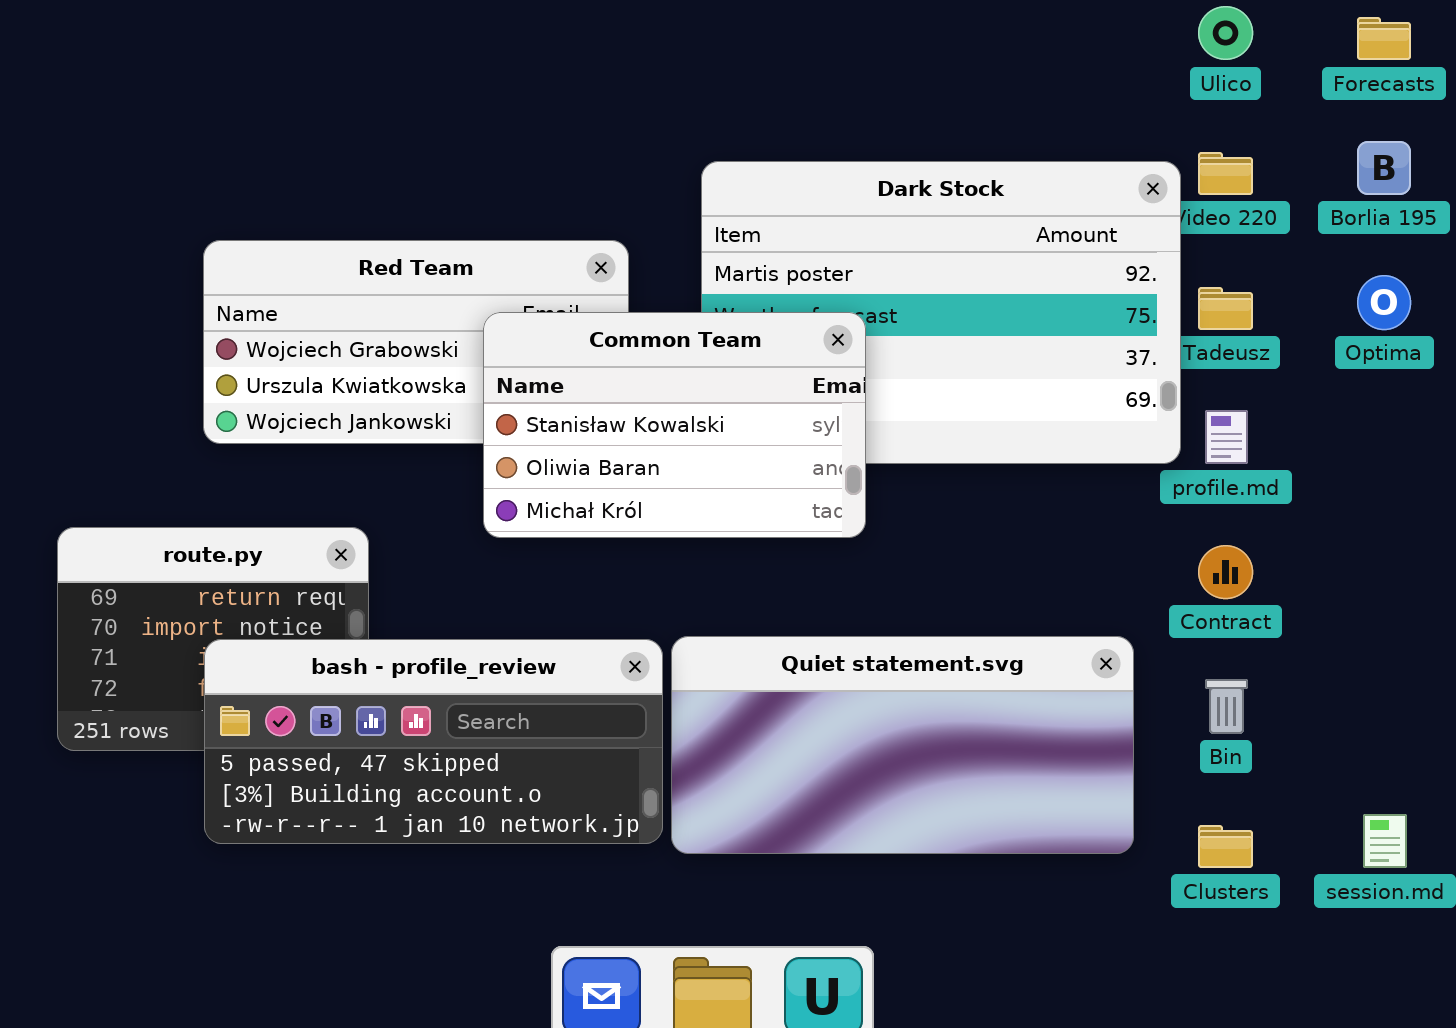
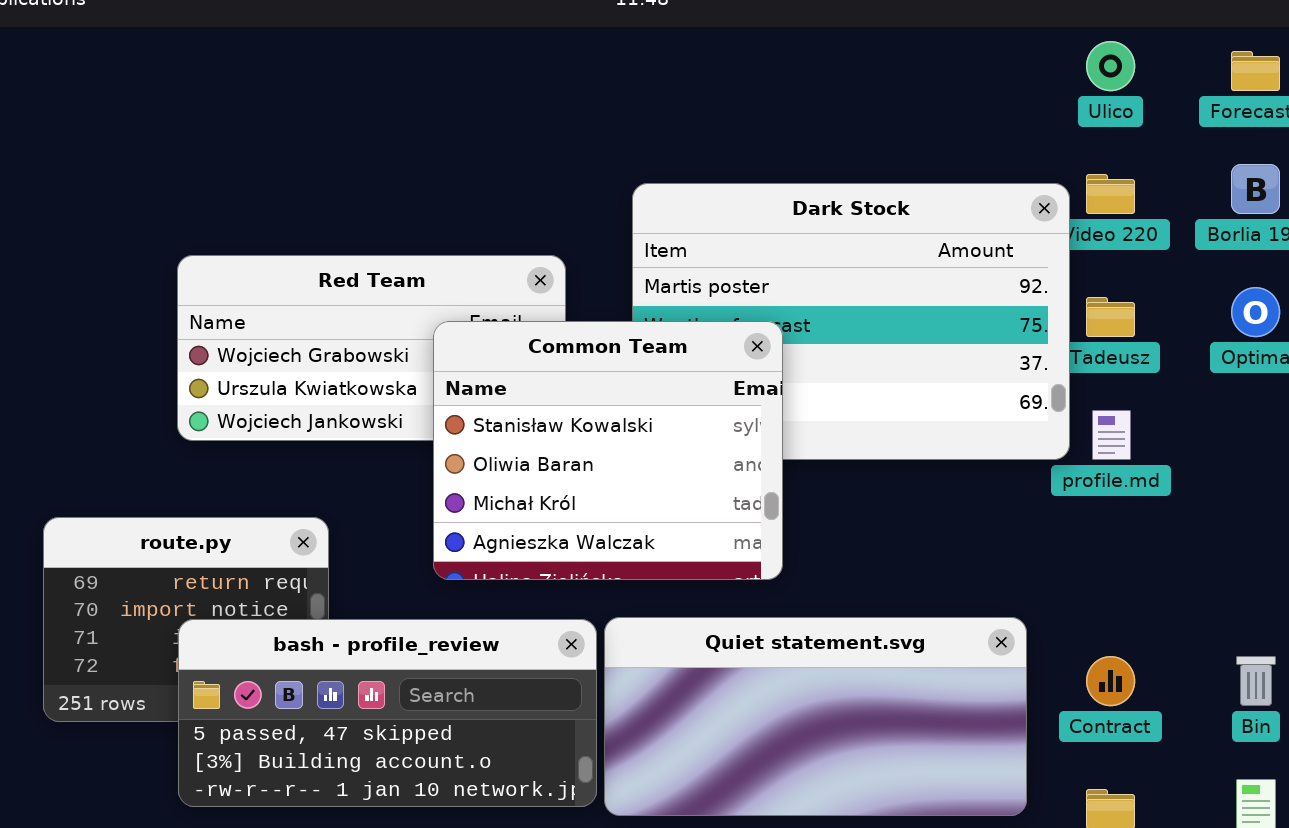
Common Team: [483,312,866,538] -> [433,321,783,580], resized
Contract: [1198,545,1253,599] -> [1086,656,1135,706], moved
Bin: [1205,679,1248,734] -> [1236,656,1276,706], moved

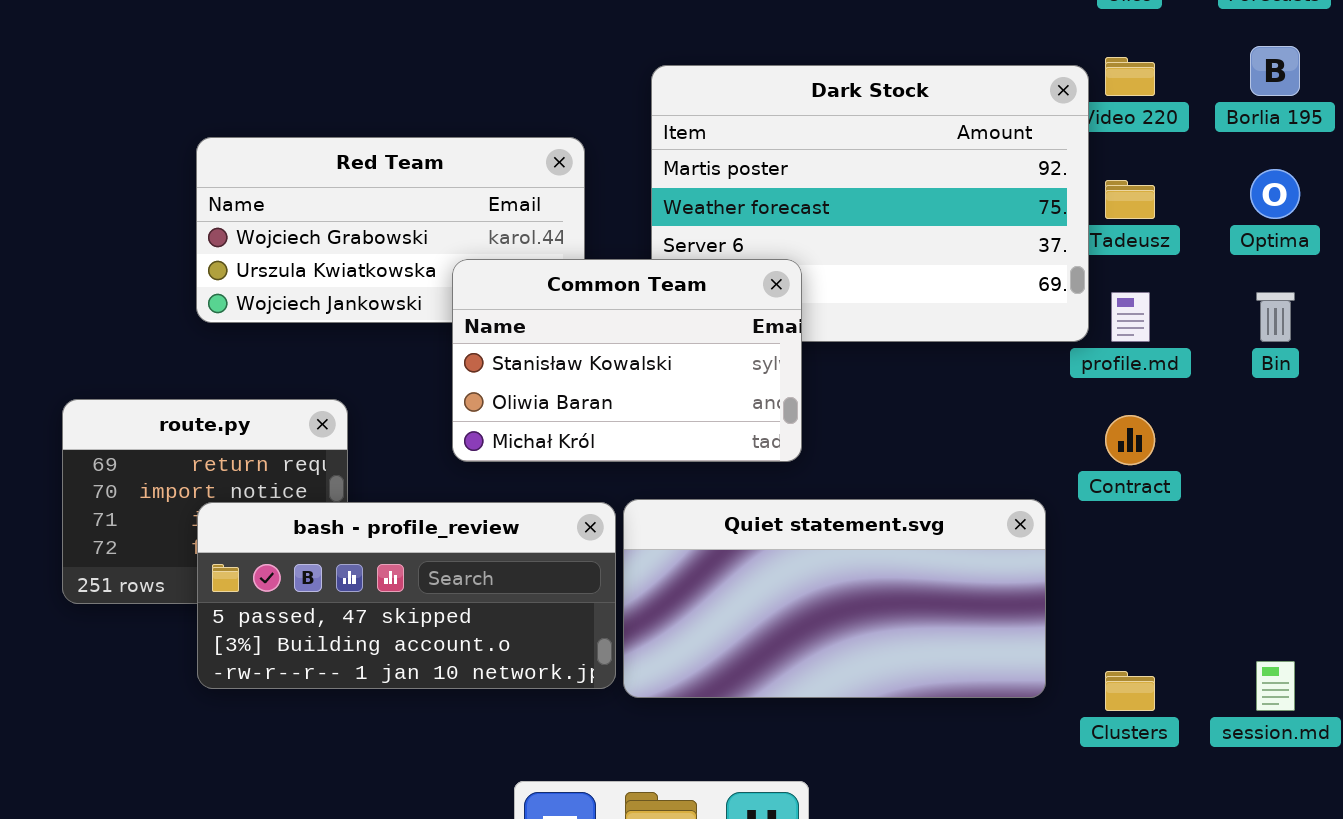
Common Team: [433,321,783,580] -> [452,259,802,462], resized
Contract: [1086,656,1135,706] -> [1105,415,1155,465], moved
Bin: [1236,656,1276,706] -> [1256,292,1295,342], moved

